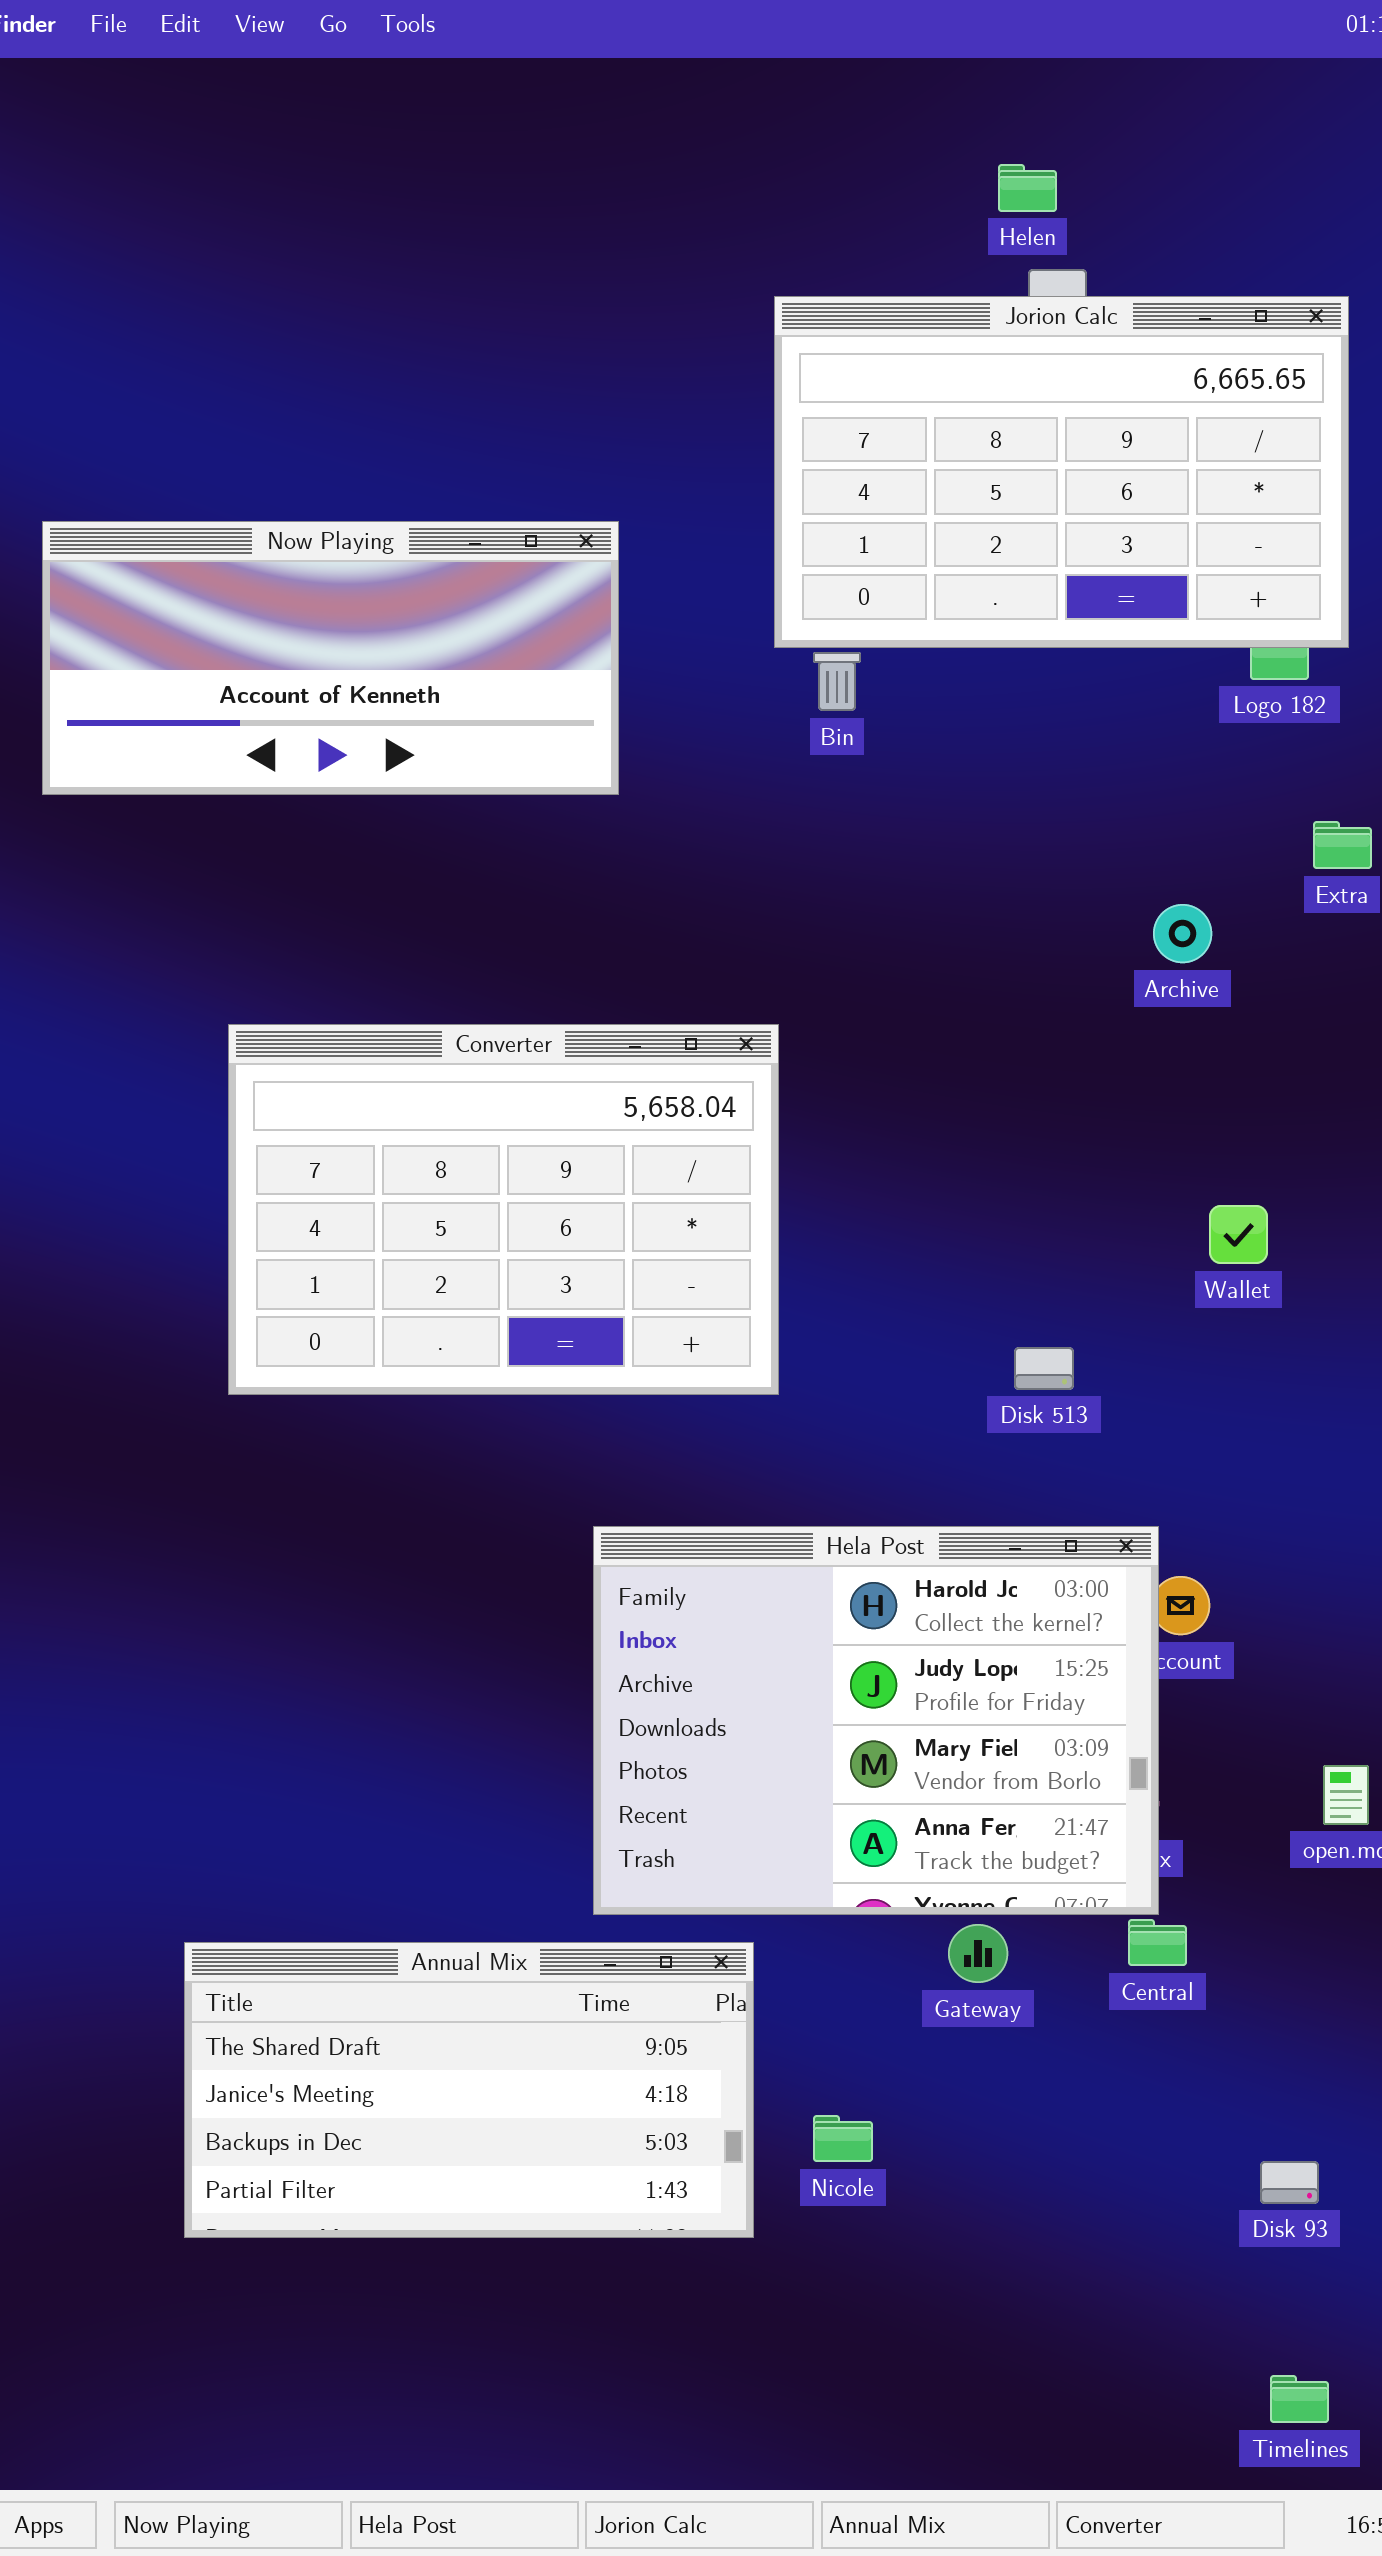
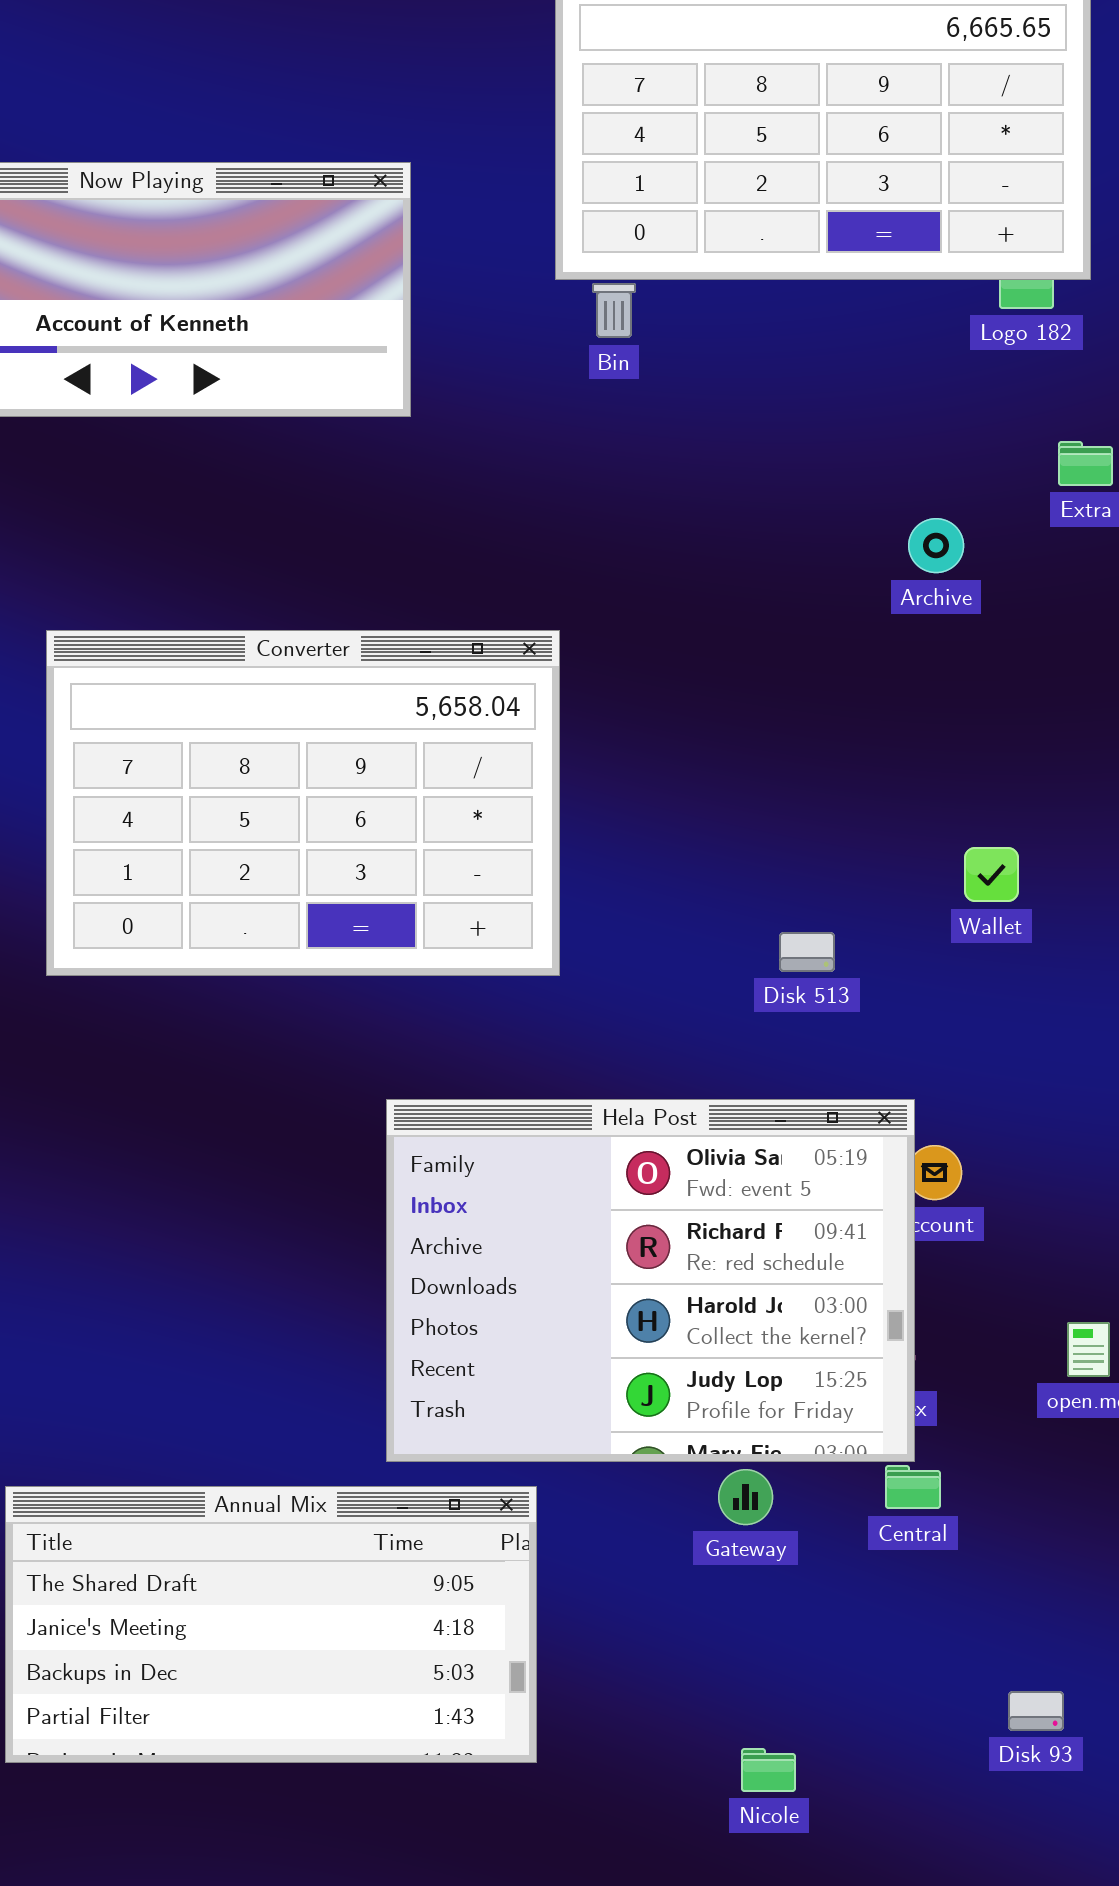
Wallet: [1209,1205,1268,1264] -> [964,847,1019,902], moved
Hela Post: [593,1526,1159,1915] -> [386,1099,915,1462], scrolled up 2 rows
Nicole: [813,2115,873,2162] -> [741,1748,796,1792], moved

